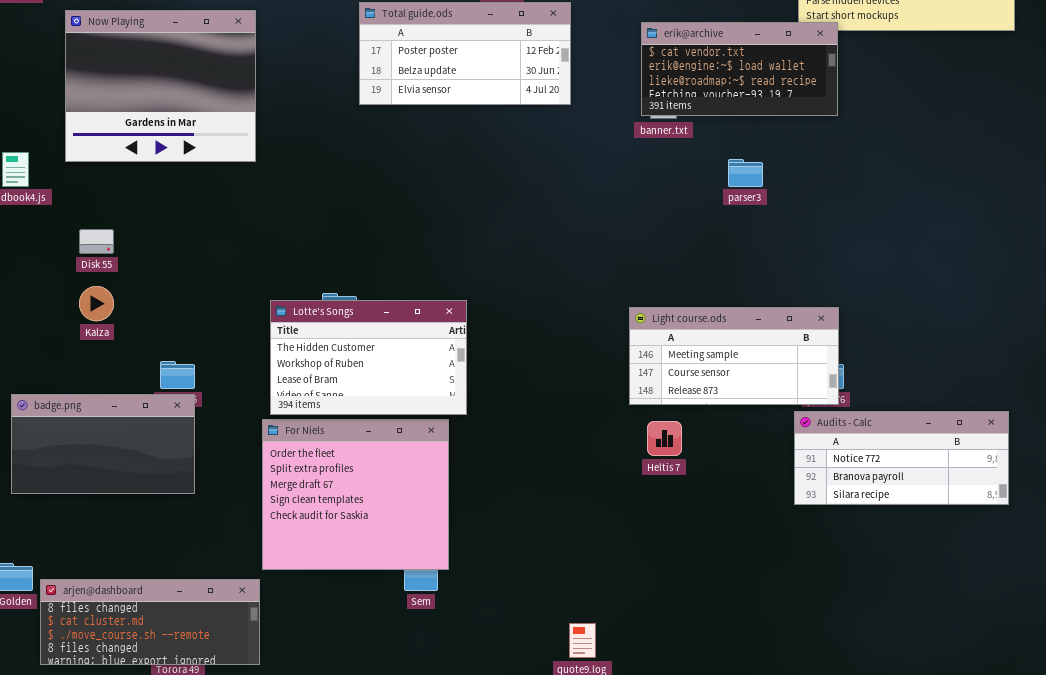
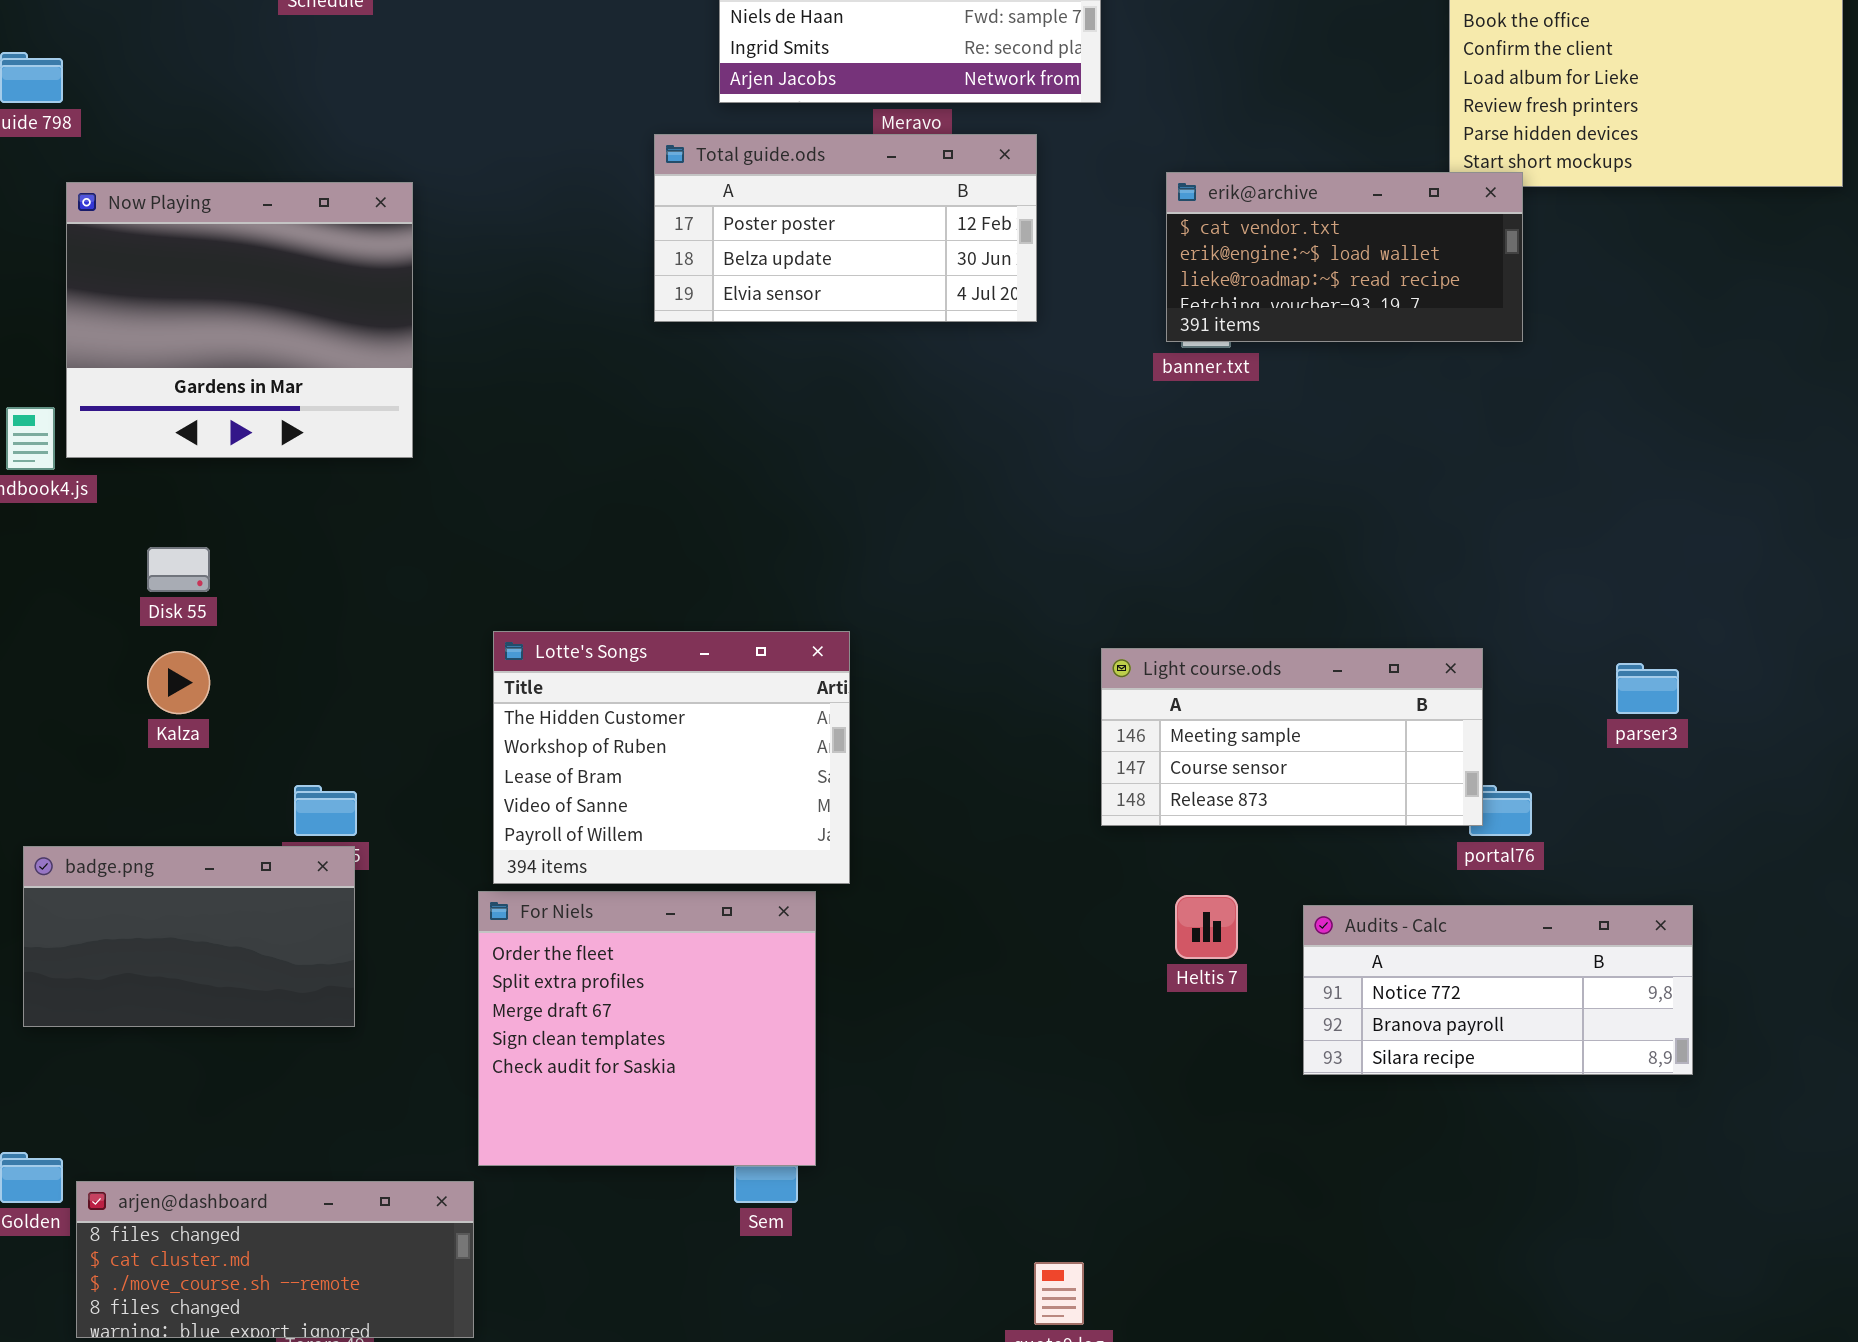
Now Playing: [65,10,256,162] -> [66,182,413,458], moved
parser3: [728,159,763,187] -> [1616,663,1679,714], moved
Lotte's Songs: [270,300,467,415] -> [493,631,850,884], resized
Light course.ods: [629,307,839,405] -> [1101,648,1483,826], moved
Audits - Calc: [794,411,1009,505] -> [1303,905,1693,1075], moved

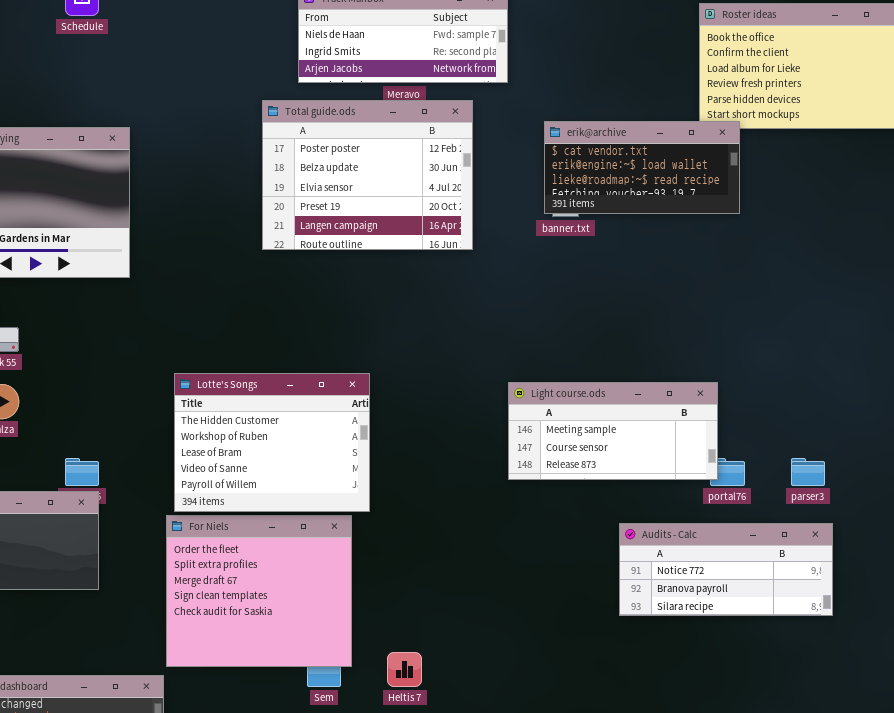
Total guide.ods: [654,134,1037,322] -> [262,100,473,250], resized
parser3: [1616,663,1679,714] -> [791,458,825,486], moved
Heltis 7: [1175,895,1238,959] -> [387,652,422,687], moved

